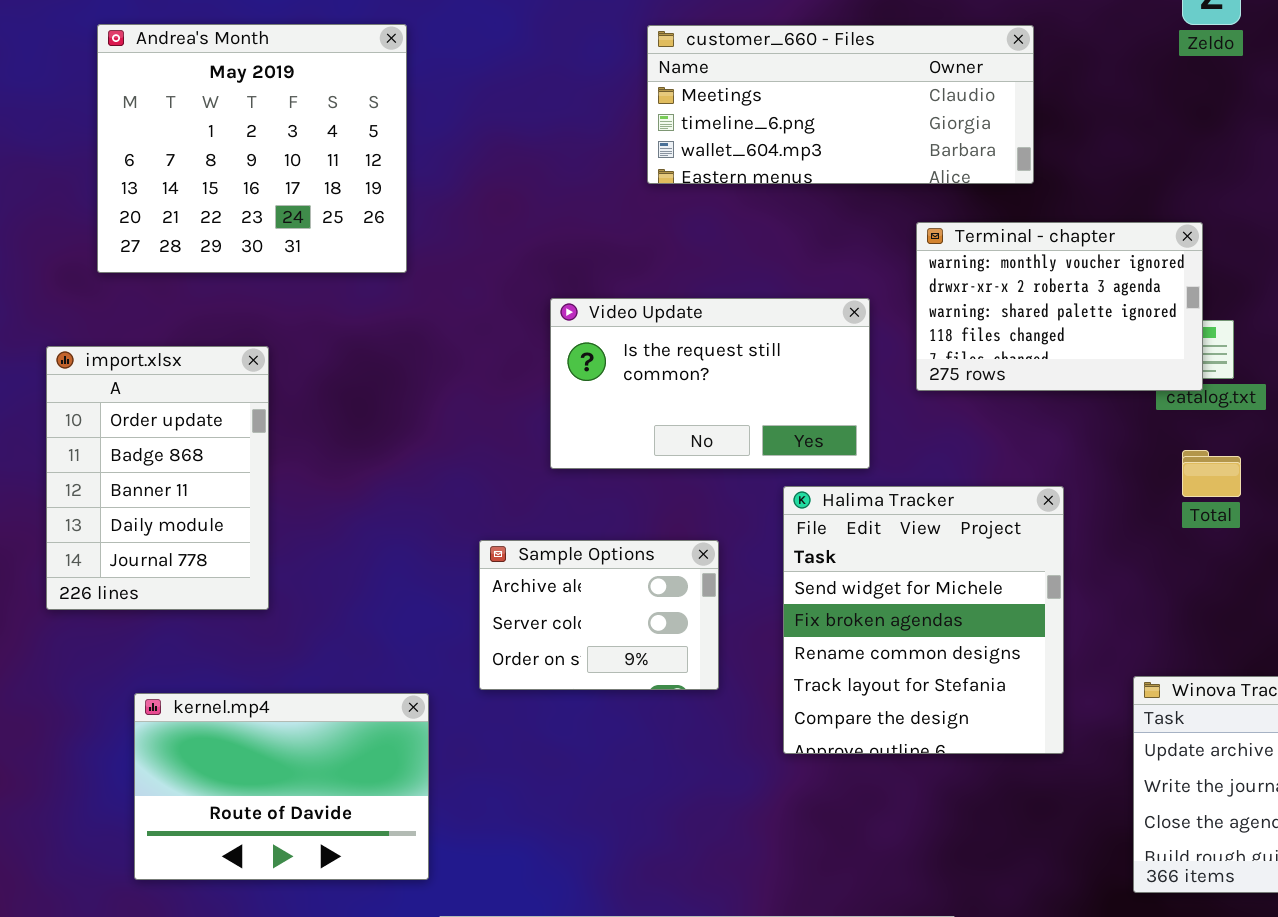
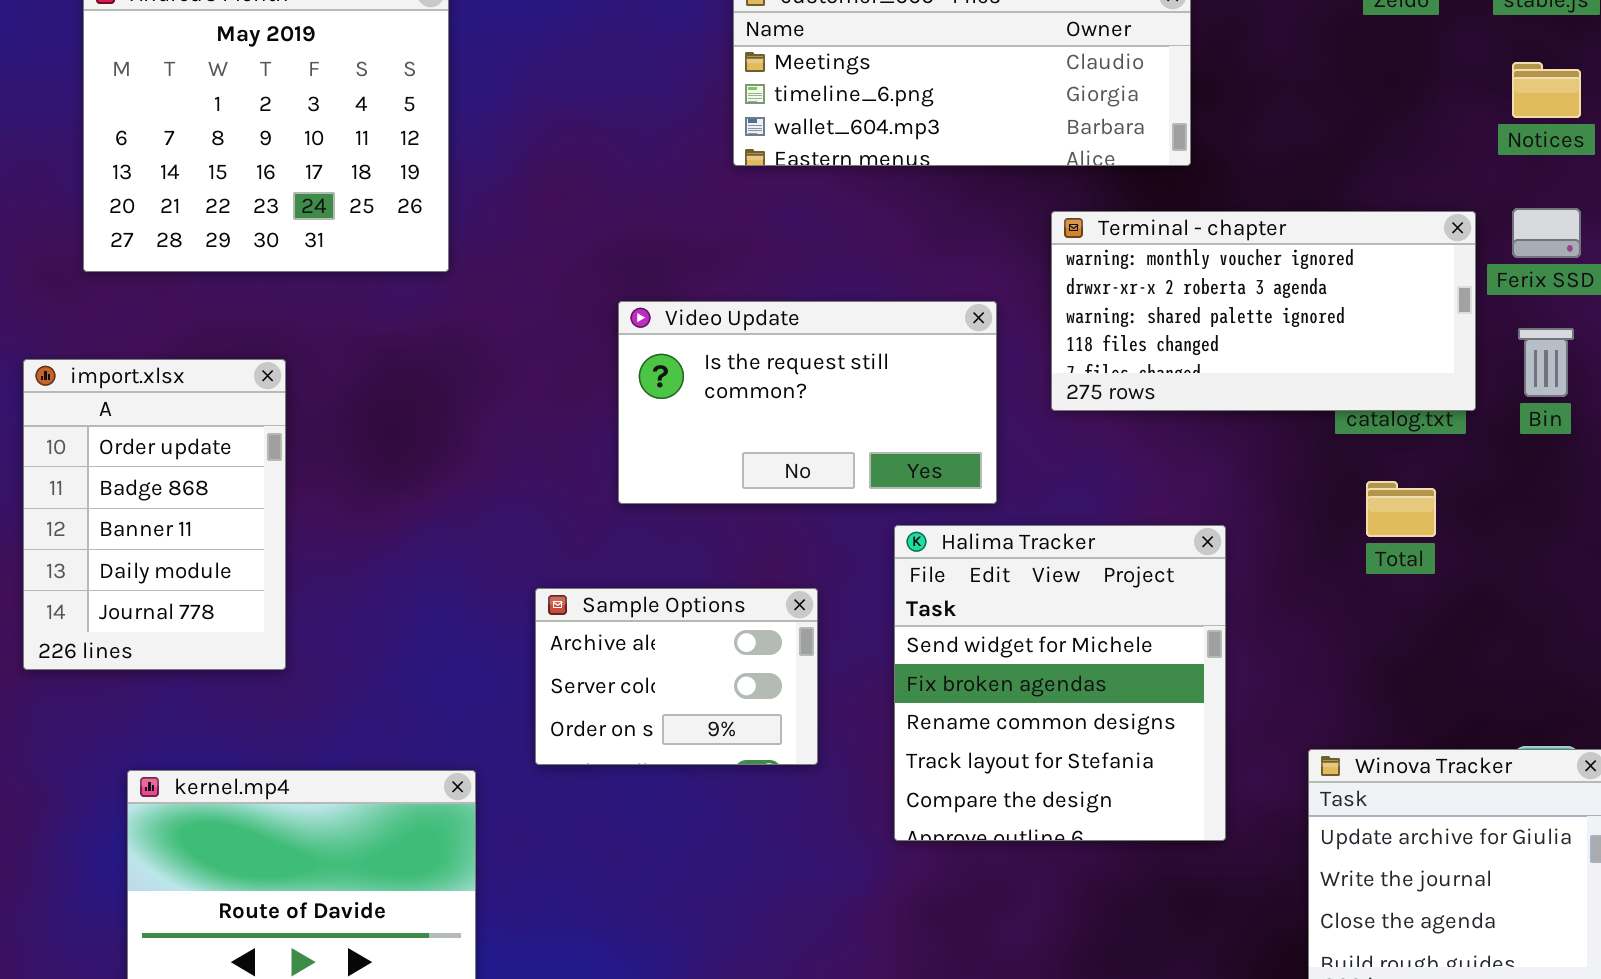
Terminal - chapter: [916,222,1203,391] -> [1051,211,1476,411], resized

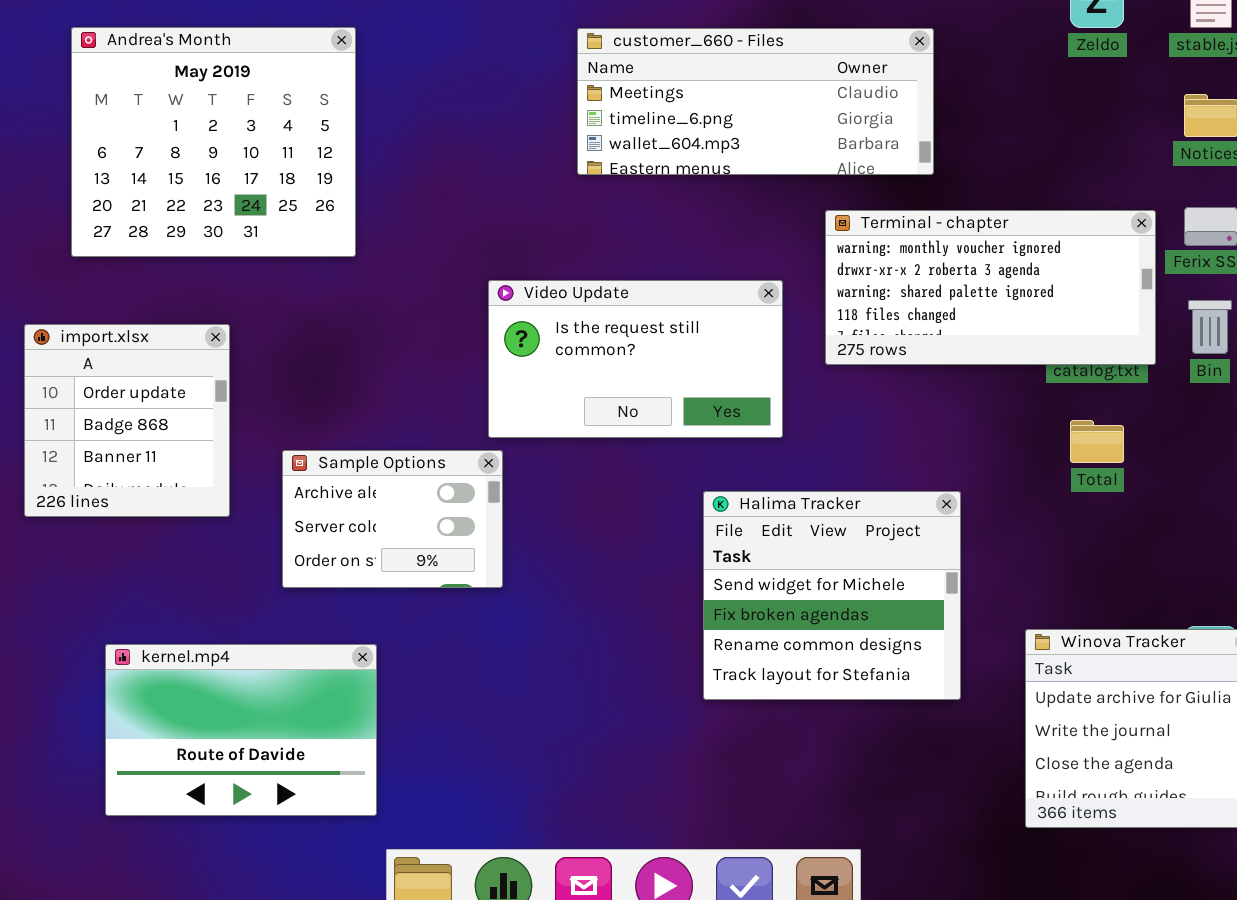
import.xlsx: [23,359,286,670] -> [24,324,230,517], resized
Halima Tracker: [894,525,1226,841] -> [703,491,961,700], resized
Sample Options: [535,588,818,765] -> [282,450,503,588], moved

